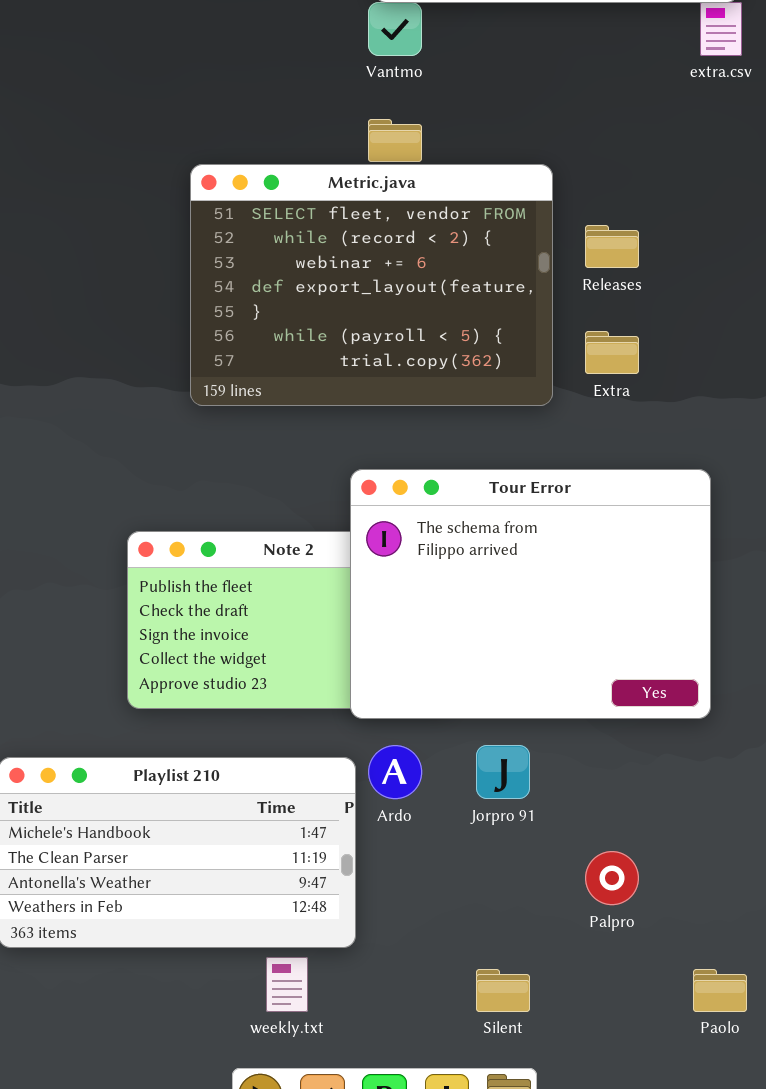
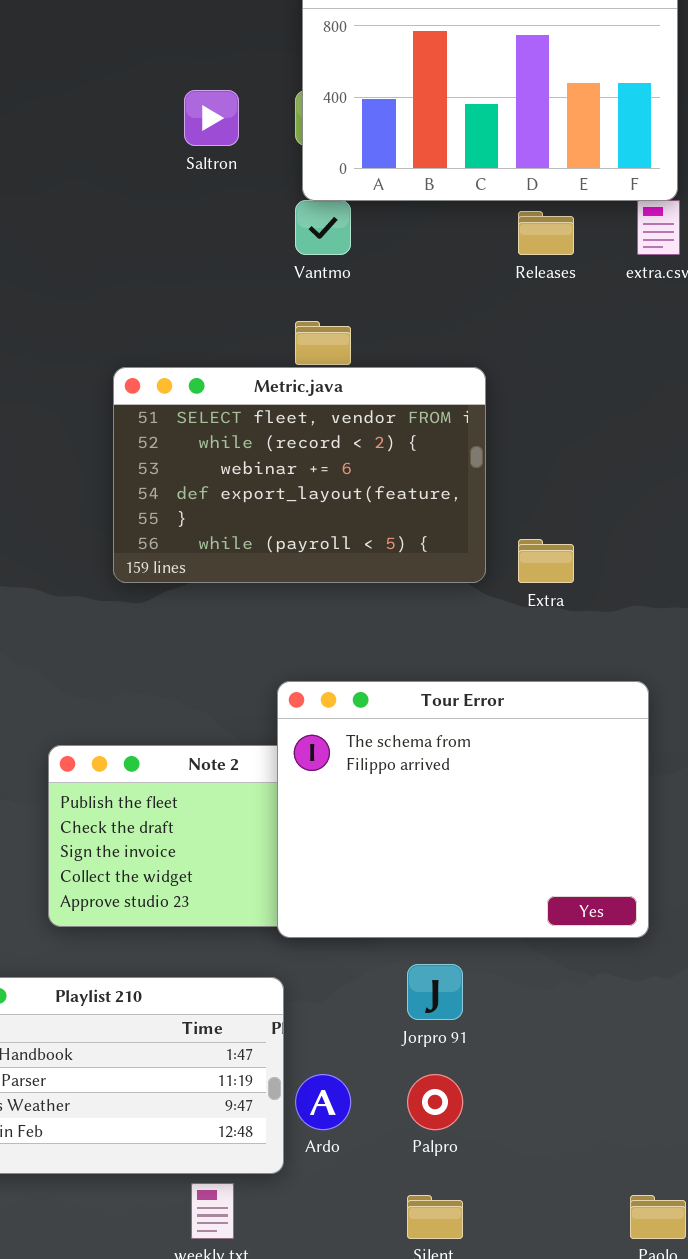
Metric.java: [190,164,553,406] -> [113,367,486,583], resized
Releases: [585,225,639,268] -> [518,211,574,255], moved
Ardo: [368,745,422,799] -> [295,1074,351,1130], moved
Palpro: [585,851,639,905] -> [407,1074,463,1130], moved

